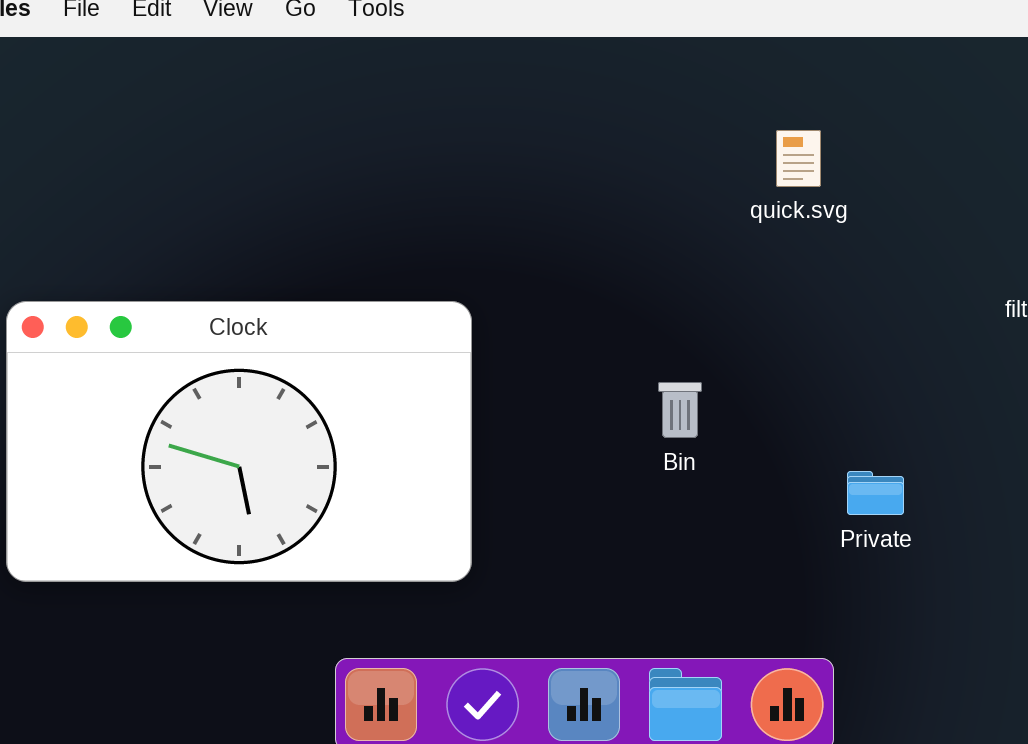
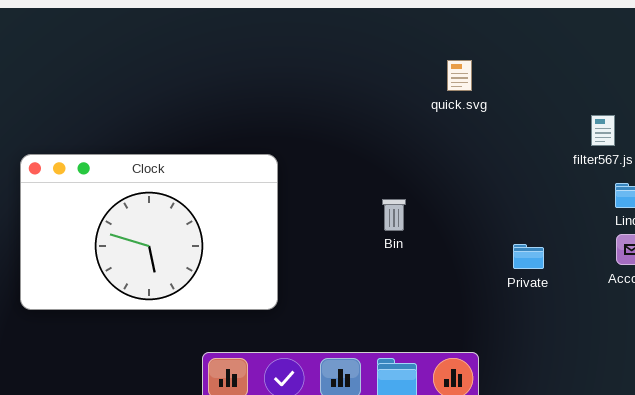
Private: [847,471,904,515] -> [513,244,544,269], moved

